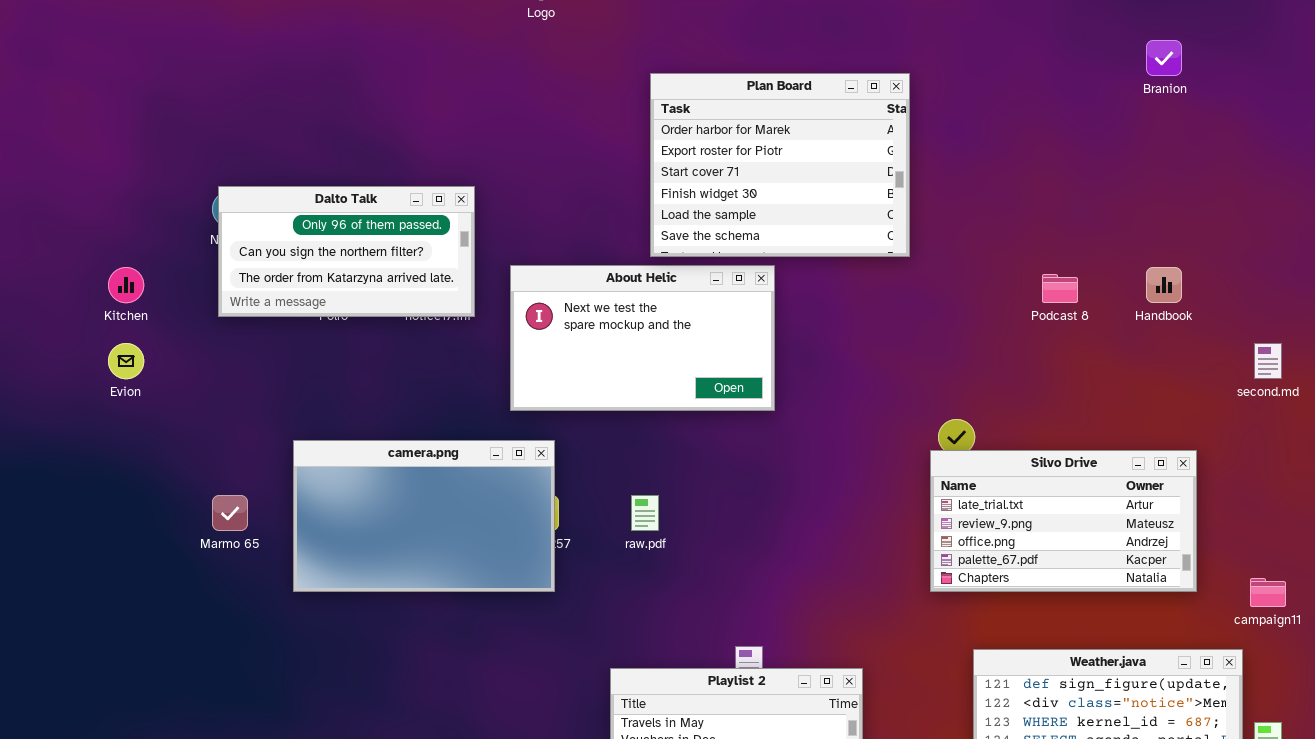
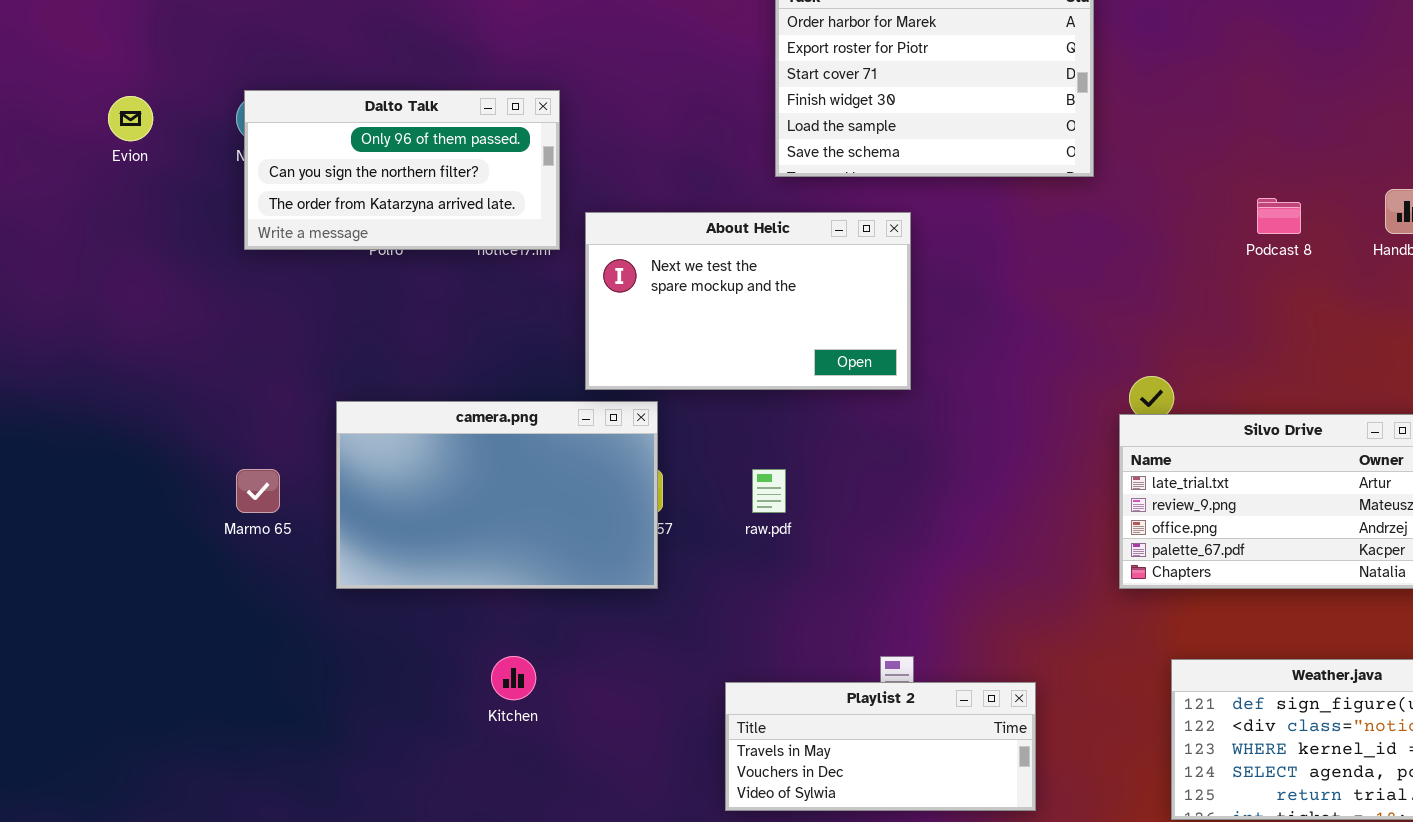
About Helic: [510,265,775,411] -> [585,212,911,390], moved
Kitchen: [108,267,144,303] -> [491,656,536,700], moved
Evion: [108,343,144,379] -> [108,96,153,141], moved

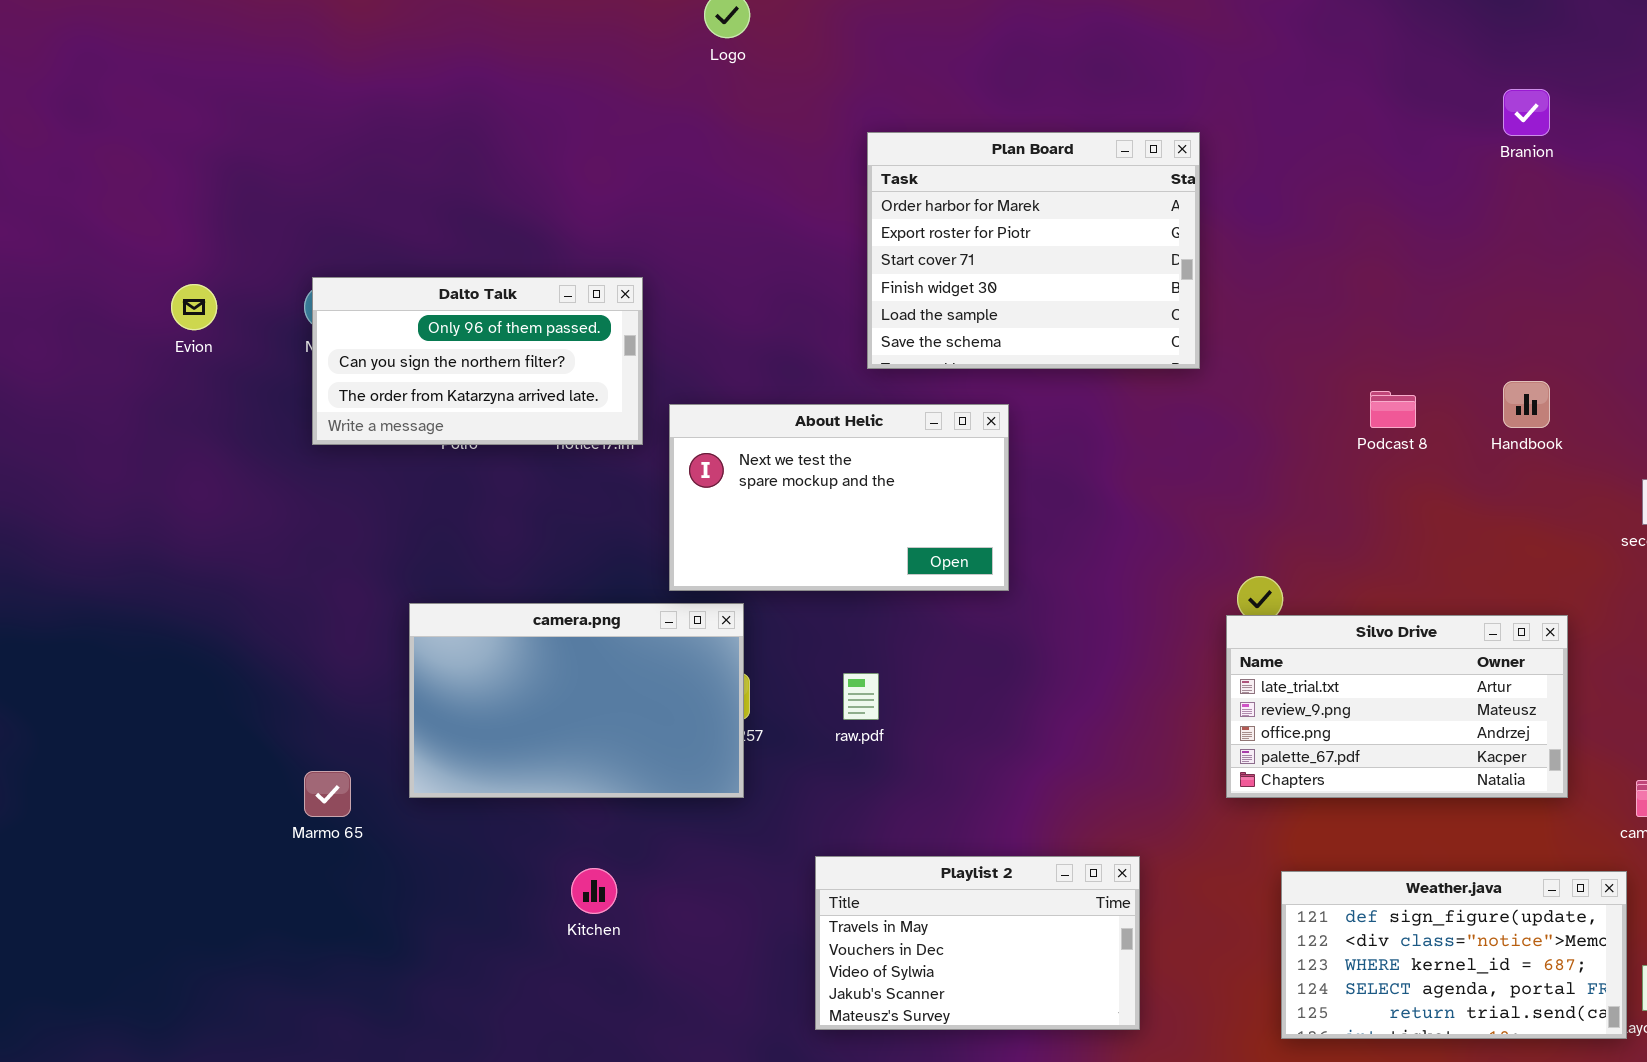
Marmo 65: [236,469,280,513] -> [304,771,351,817], moved
Playlist 2: [725,682,1036,811] -> [815,856,1140,1030], resized

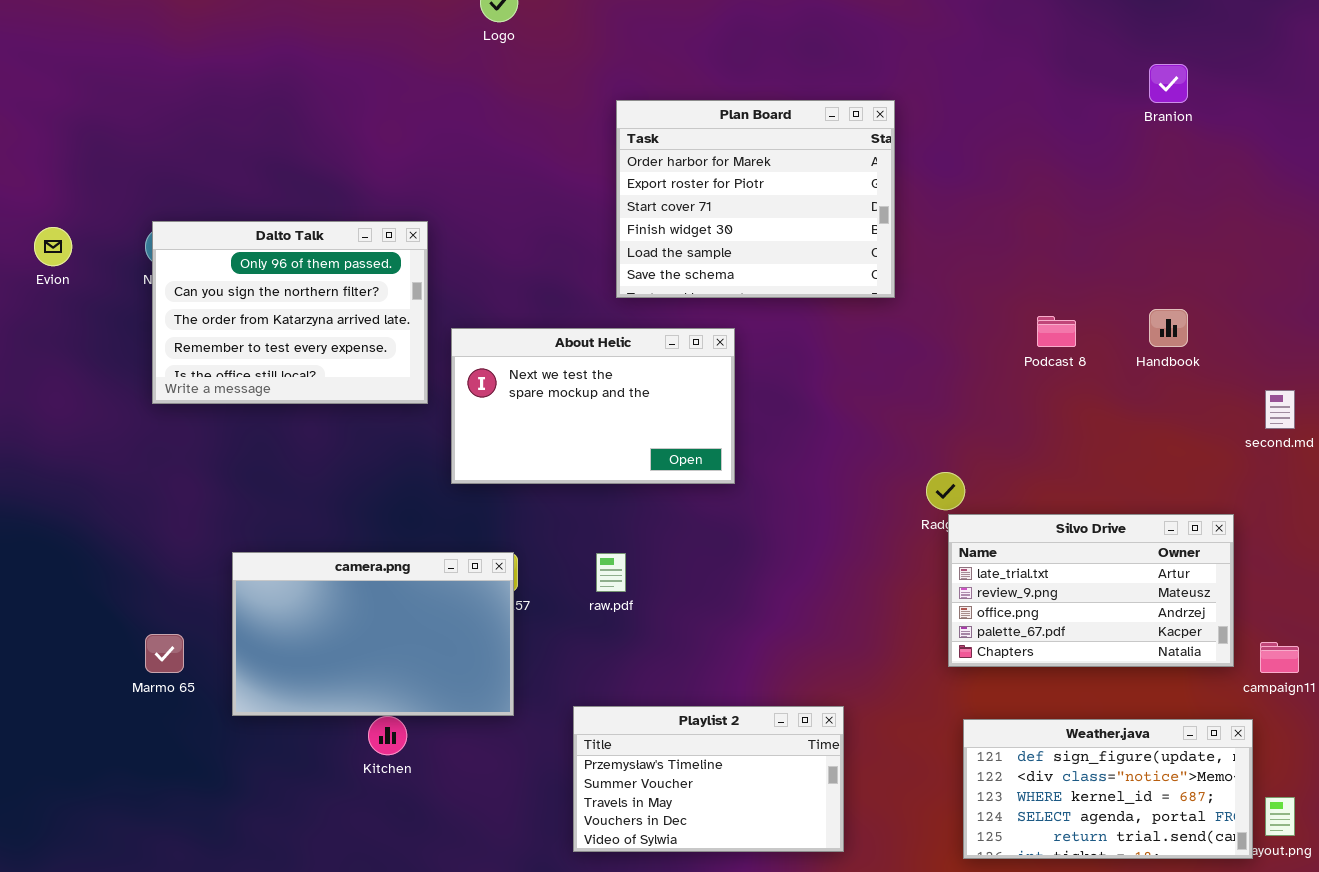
Dalto Talk: [312,277,643,445] -> [152,221,428,404], resized
camera.png: [409,603,744,798] -> [232,552,514,716], moved
Silvo Drive: [1226,615,1568,798] -> [948,514,1234,667], moved
Playlist 2: [815,856,1140,1030] -> [573,706,844,852], scrolled up 2 rows

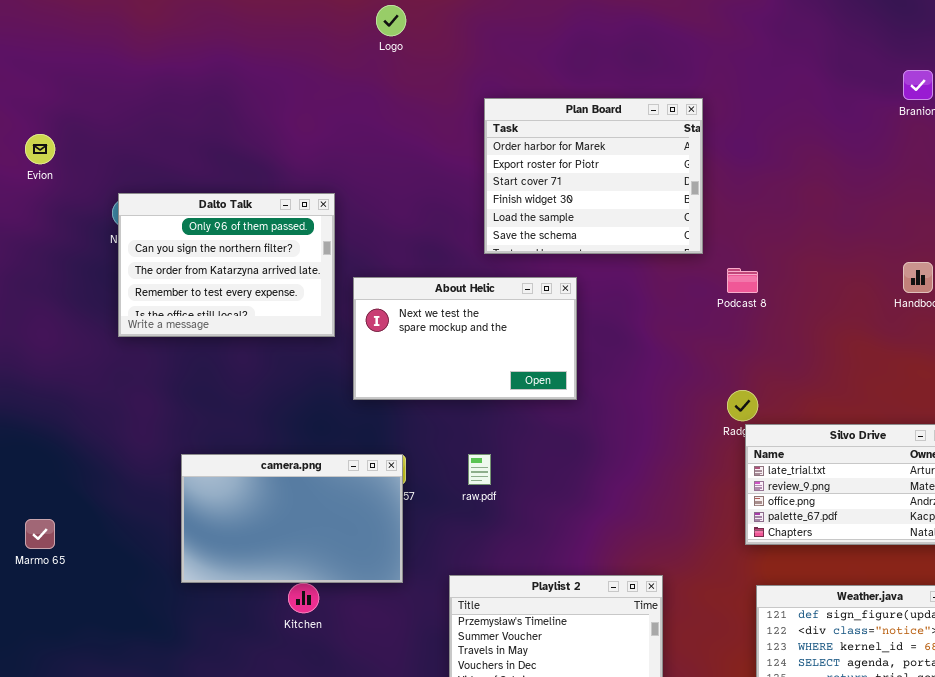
Evion: [34,227,72,266] -> [25,134,55,164], moved
Podcast 8: [1037,316,1076,347] -> [727,268,758,293], moved
Marmo 65: [145,634,184,673] -> [25,519,55,549], moved

